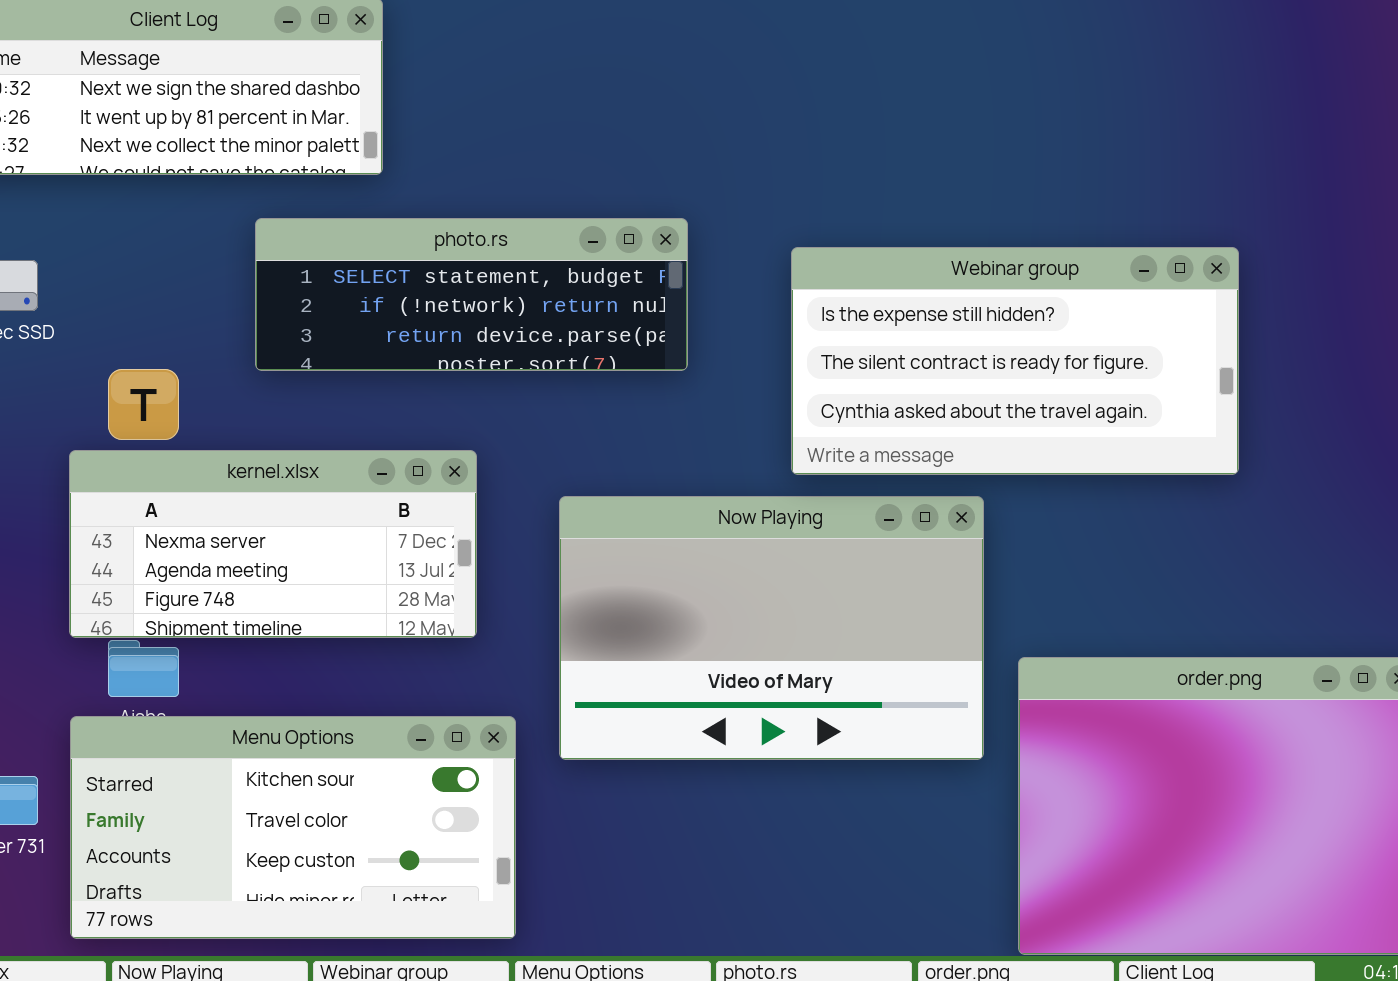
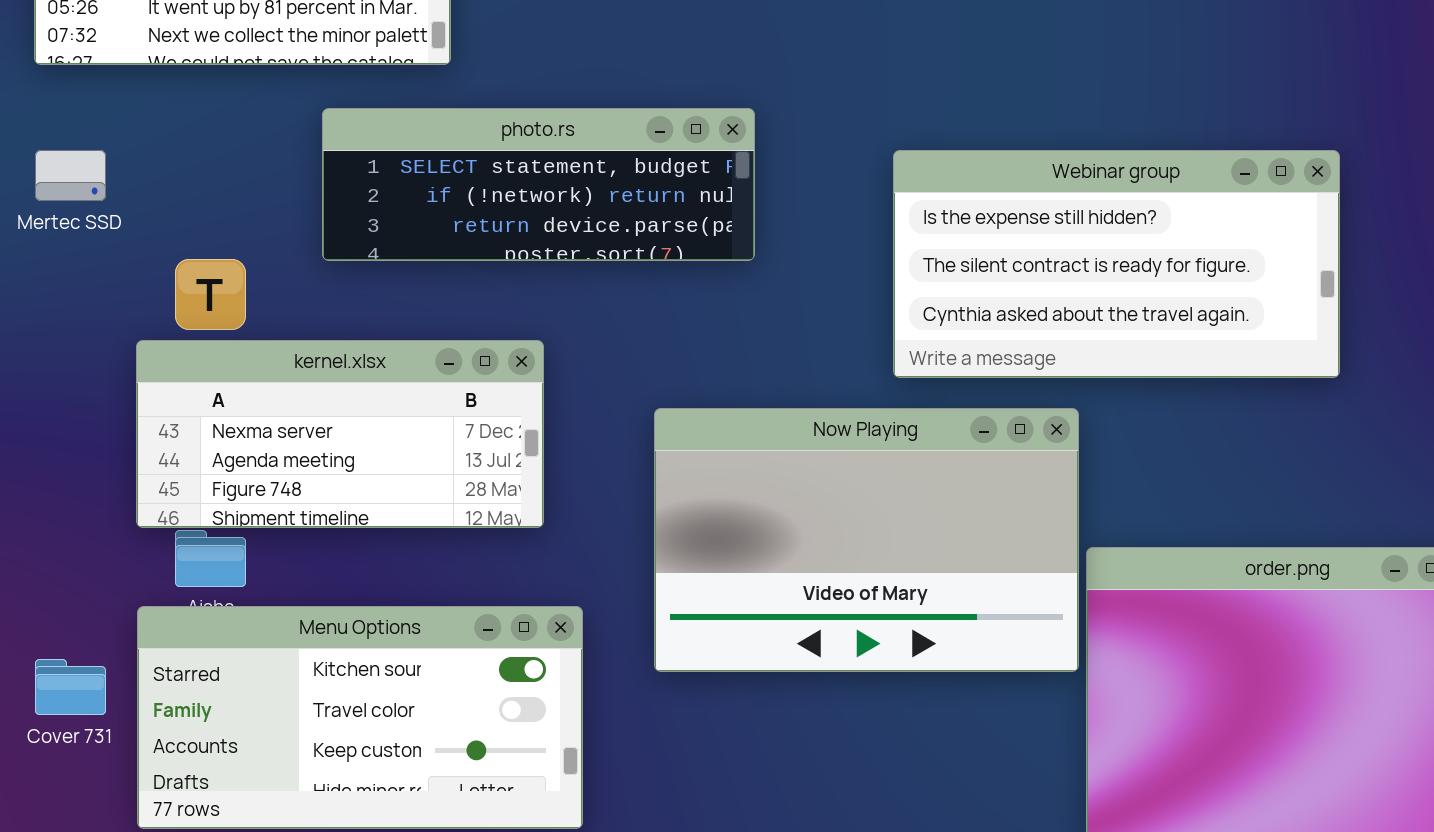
Webinar group: [791,247,1239,475] -> [893,150,1340,378], moved
Now Playing: [559,496,984,760] -> [654,408,1079,672], moved

